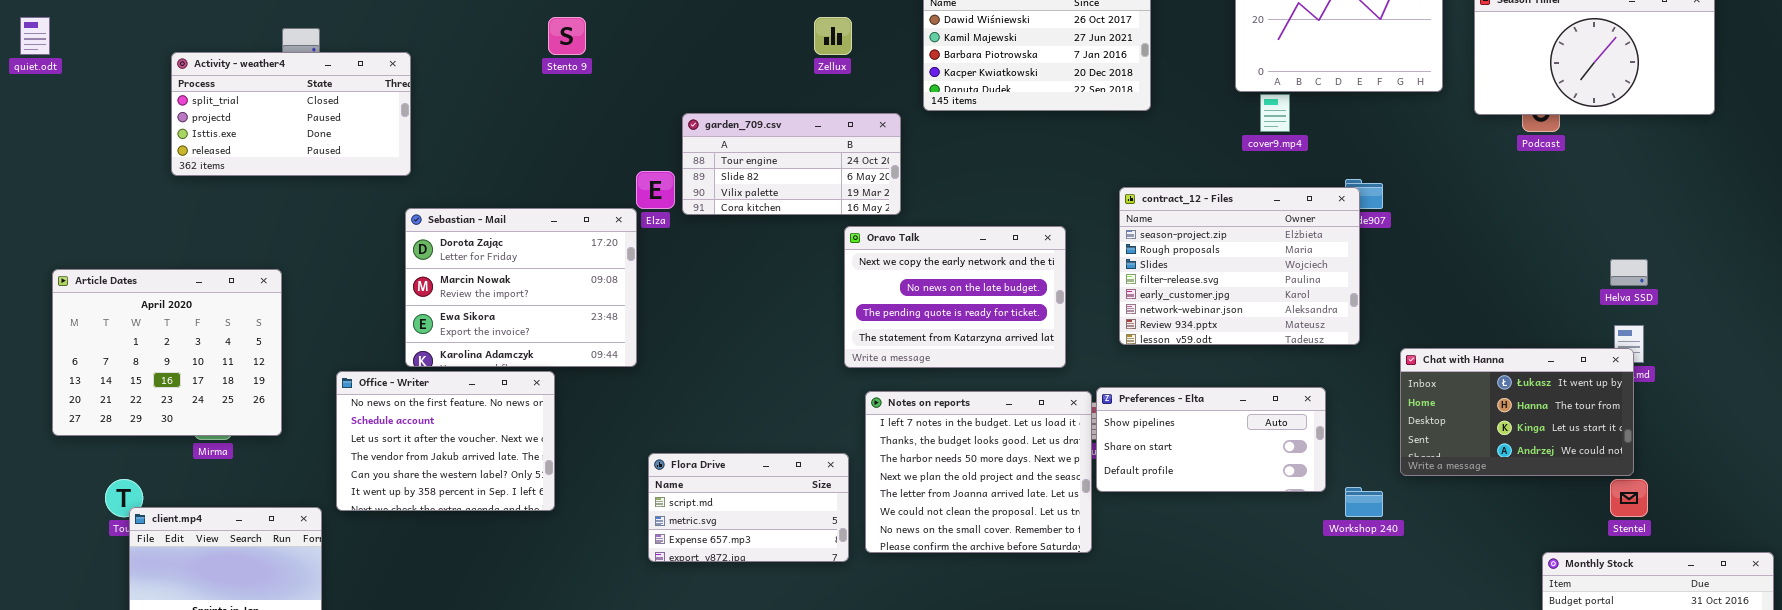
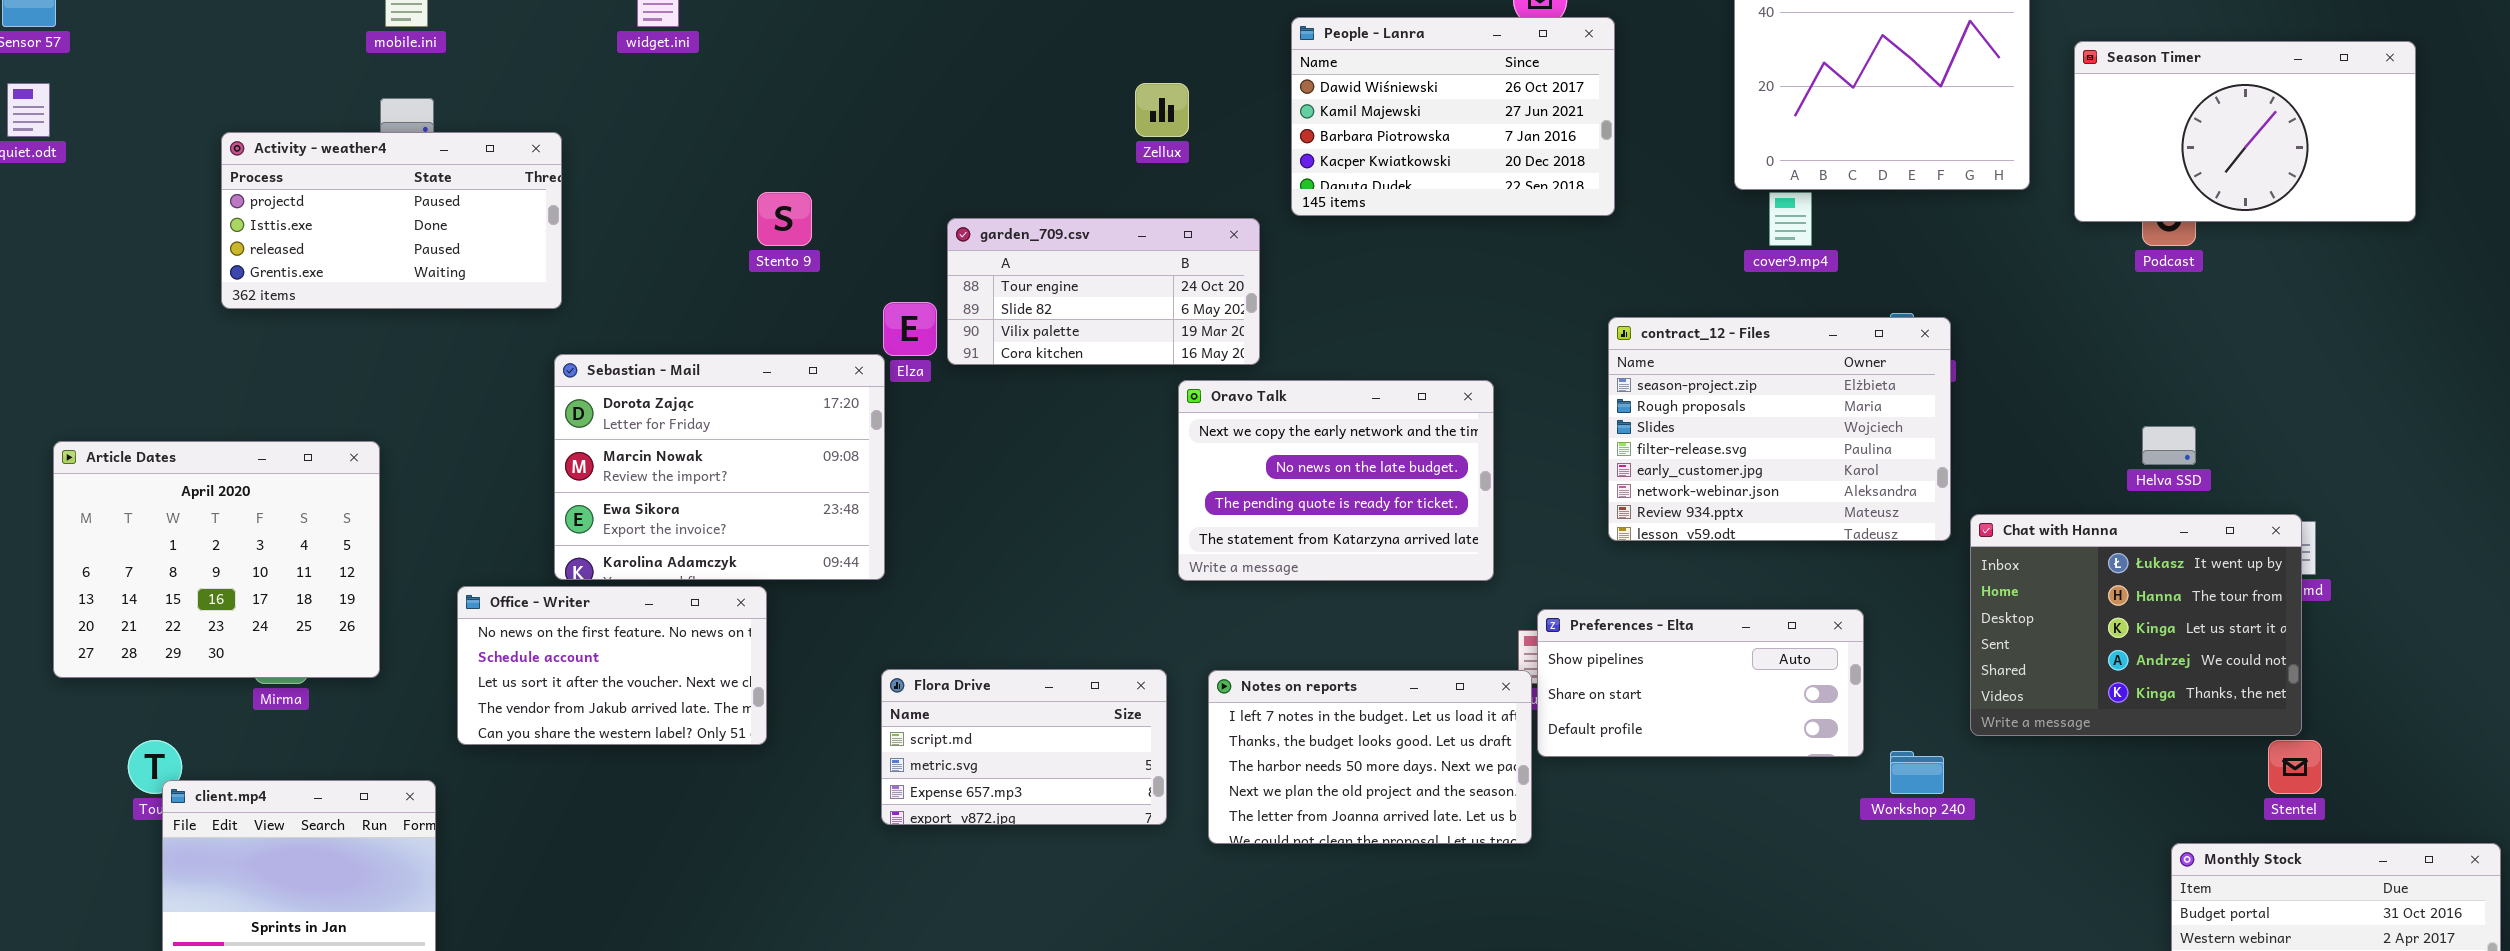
Stento 9: [548,17,586,55] -> [757,192,812,246], moved
Activity - weather4: [171,52,411,176] -> [221,132,562,309], scrolled down 1 row
contract_12 - Files: [1119,187,1360,345] -> [1608,317,1951,541], moved
Helva SSD: [1610,259,1648,286] -> [2142,426,2196,465], moved
Chat with Hanna: [1400,348,1634,476] -> [1970,514,2302,736], resized
Office - Writer: [336,371,555,511] -> [457,586,767,745], resized
Notes on reports: [865,391,1092,553] -> [1208,670,1532,844], resized
Flora Drive: [648,453,849,562] -> [881,669,1167,825], moved

